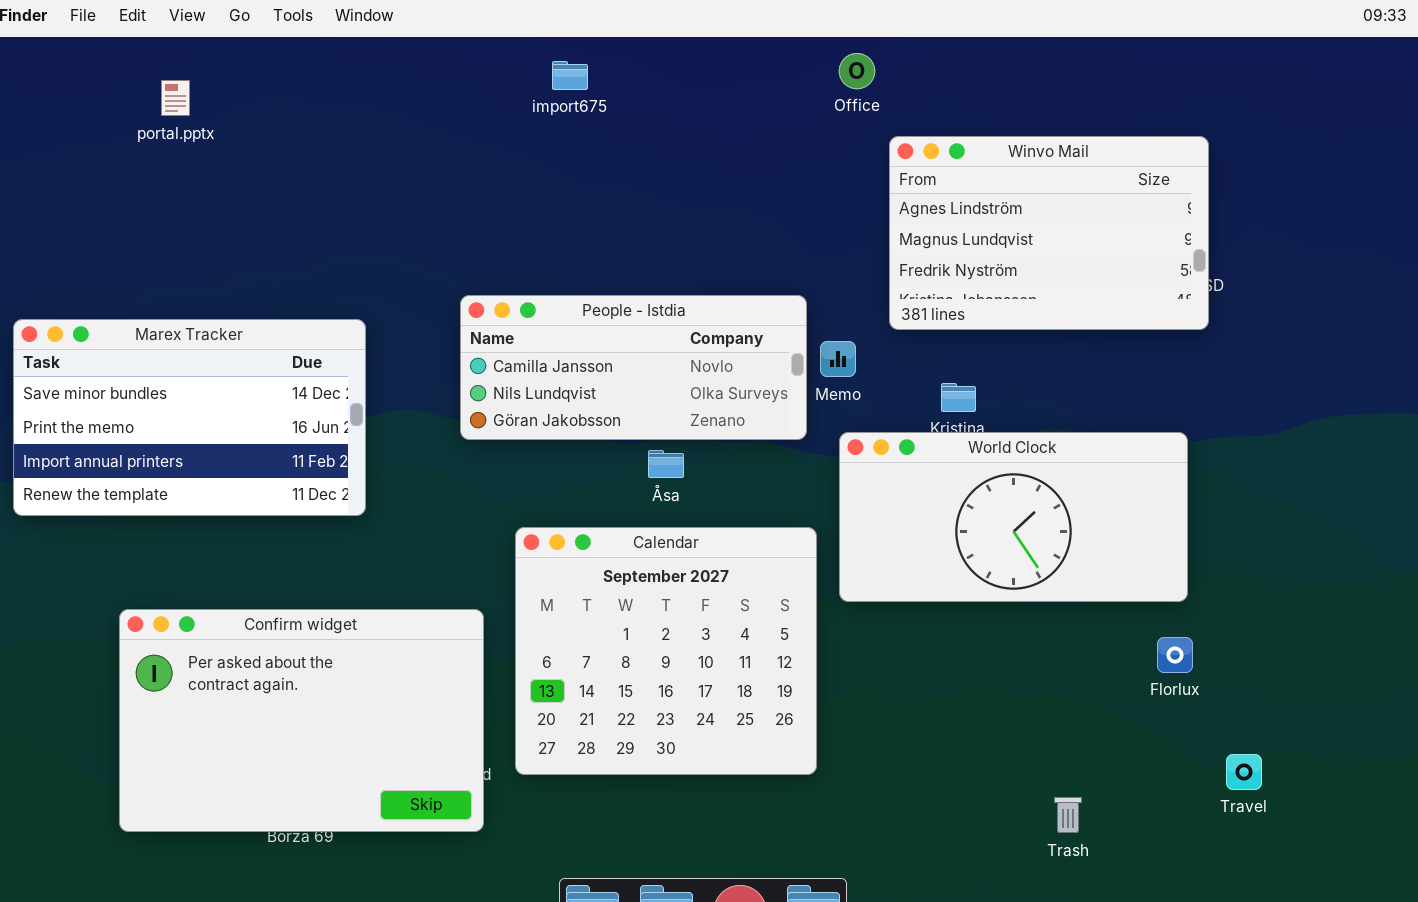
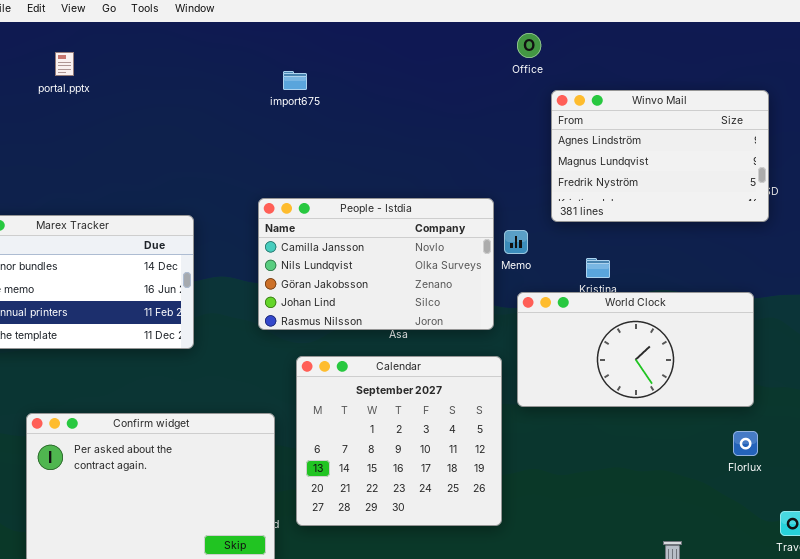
import675: [552,61,588,90] -> [283,71,307,90], moved
People - Istdia: [460,295,807,440] -> [258,198,494,330], resized

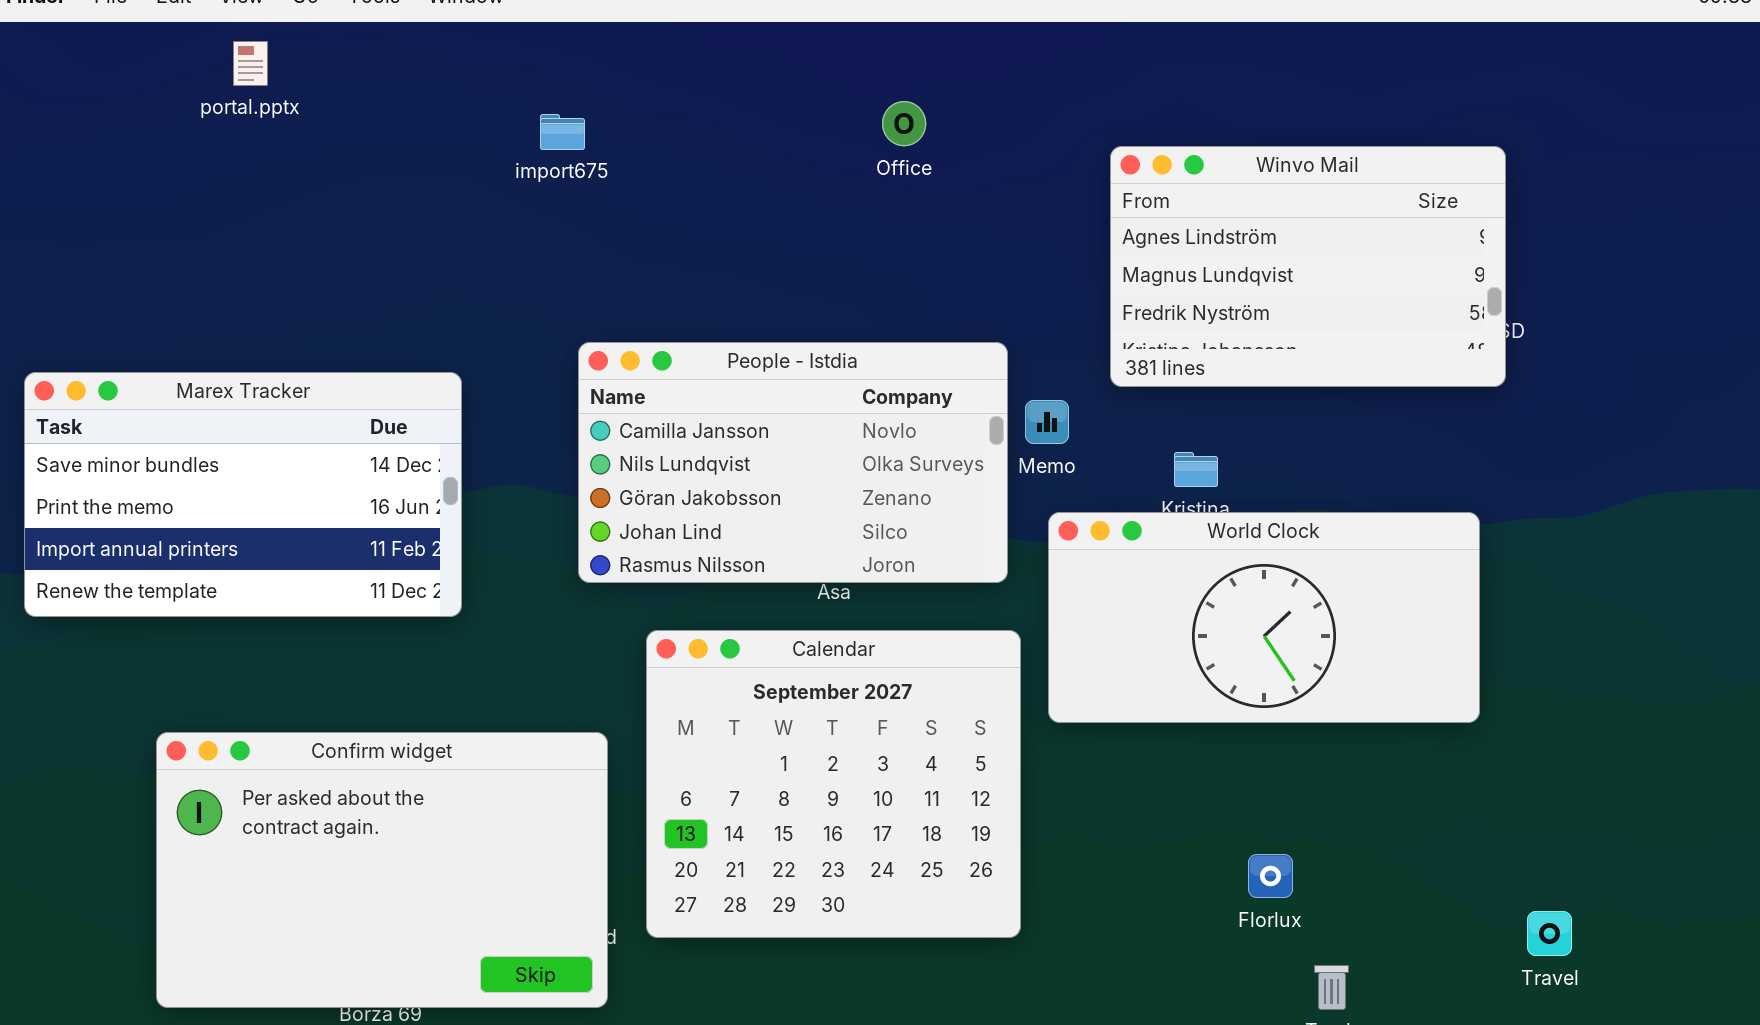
Office: [517,33,541,58] -> [882,101,926,146], moved
portal.pptx: [55,52,74,76] -> [233,41,268,86], moved
import675: [283,71,307,90] -> [540,114,585,150], moved
Florlux: [733,431,758,456] -> [1248,854,1293,898], moved

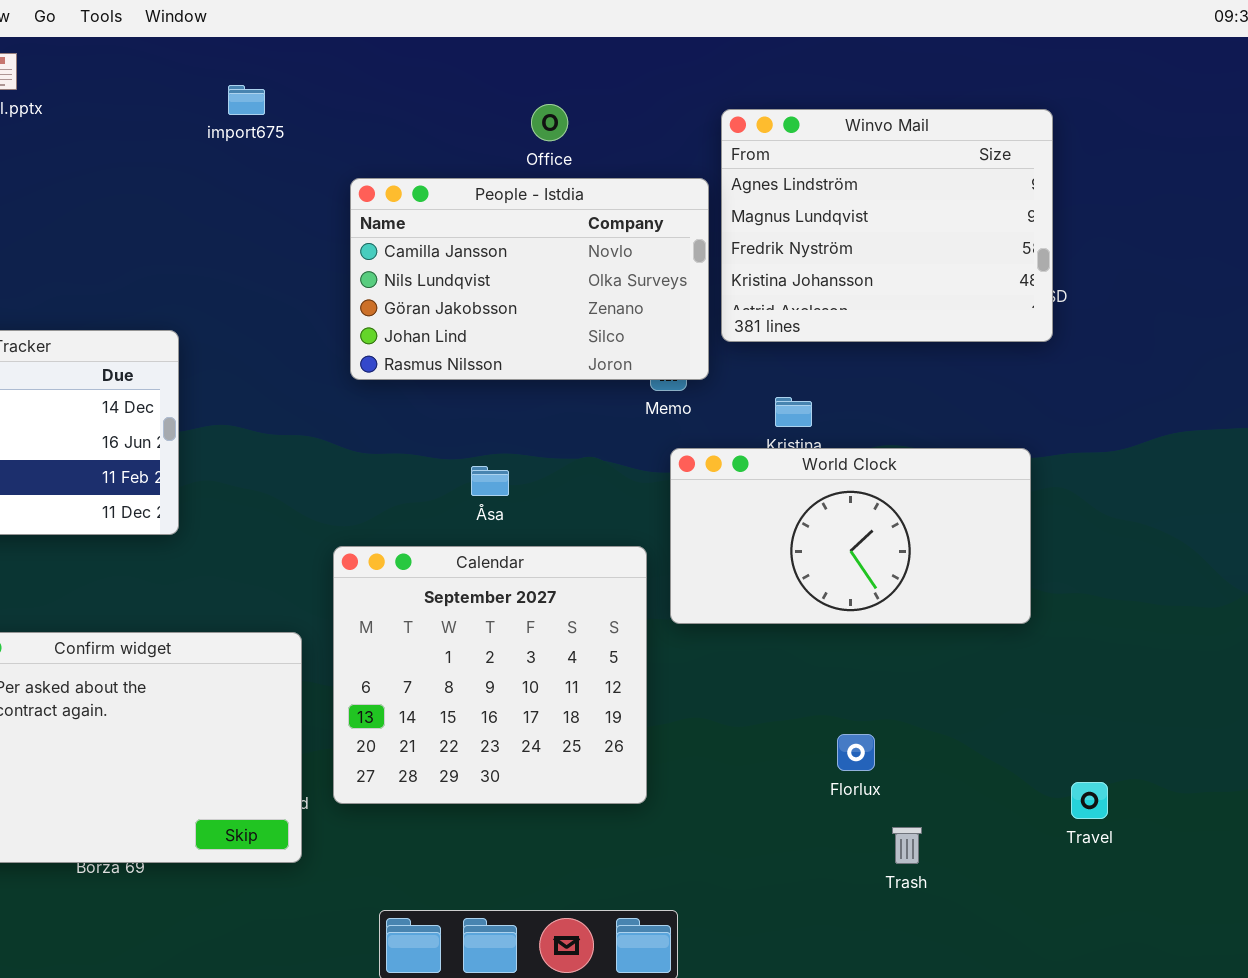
import675: [540,114,585,150] -> [228,85,265,115], moved
Winvo Mail: [1110,146,1506,387] -> [721,109,1053,342], resized
People - Istdia: [578,342,1008,583] -> [350,178,709,380], moved

